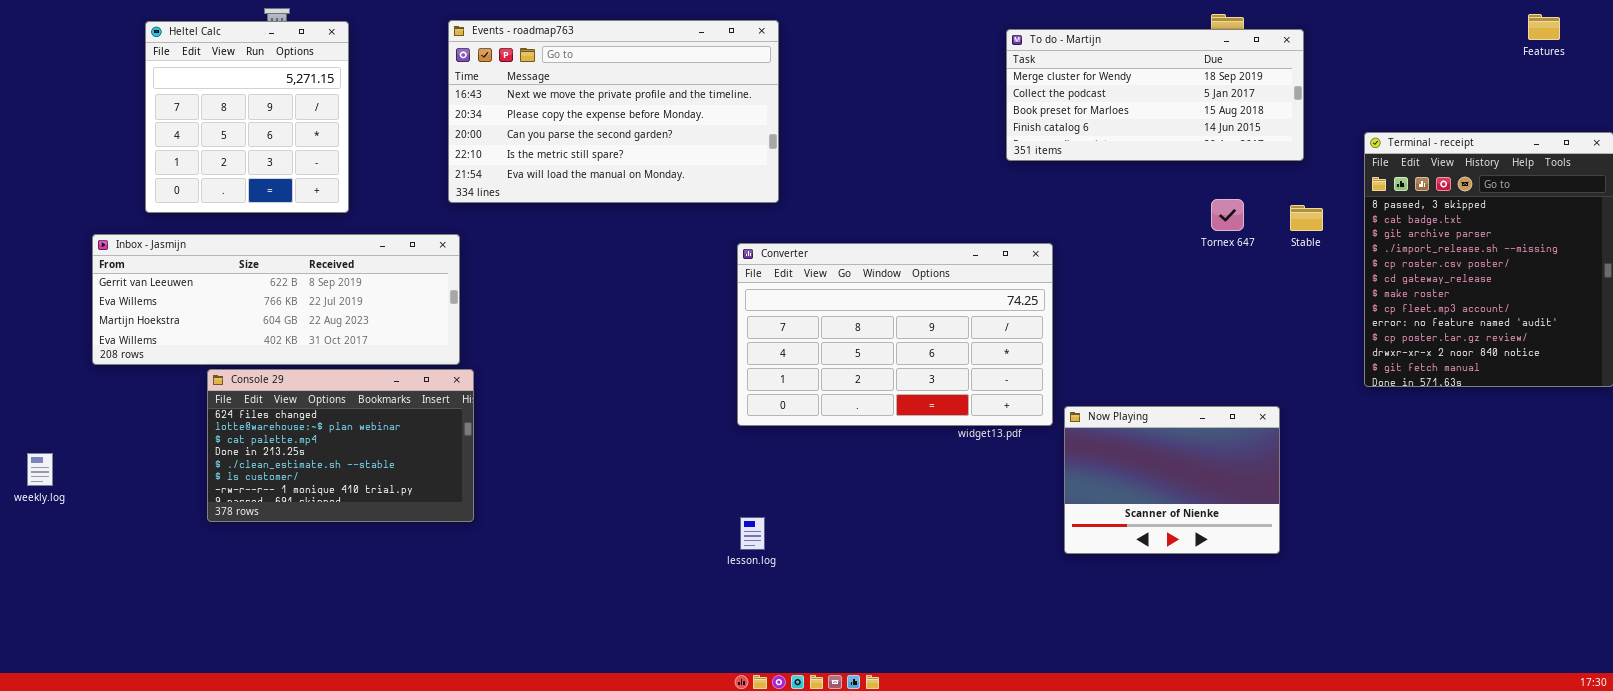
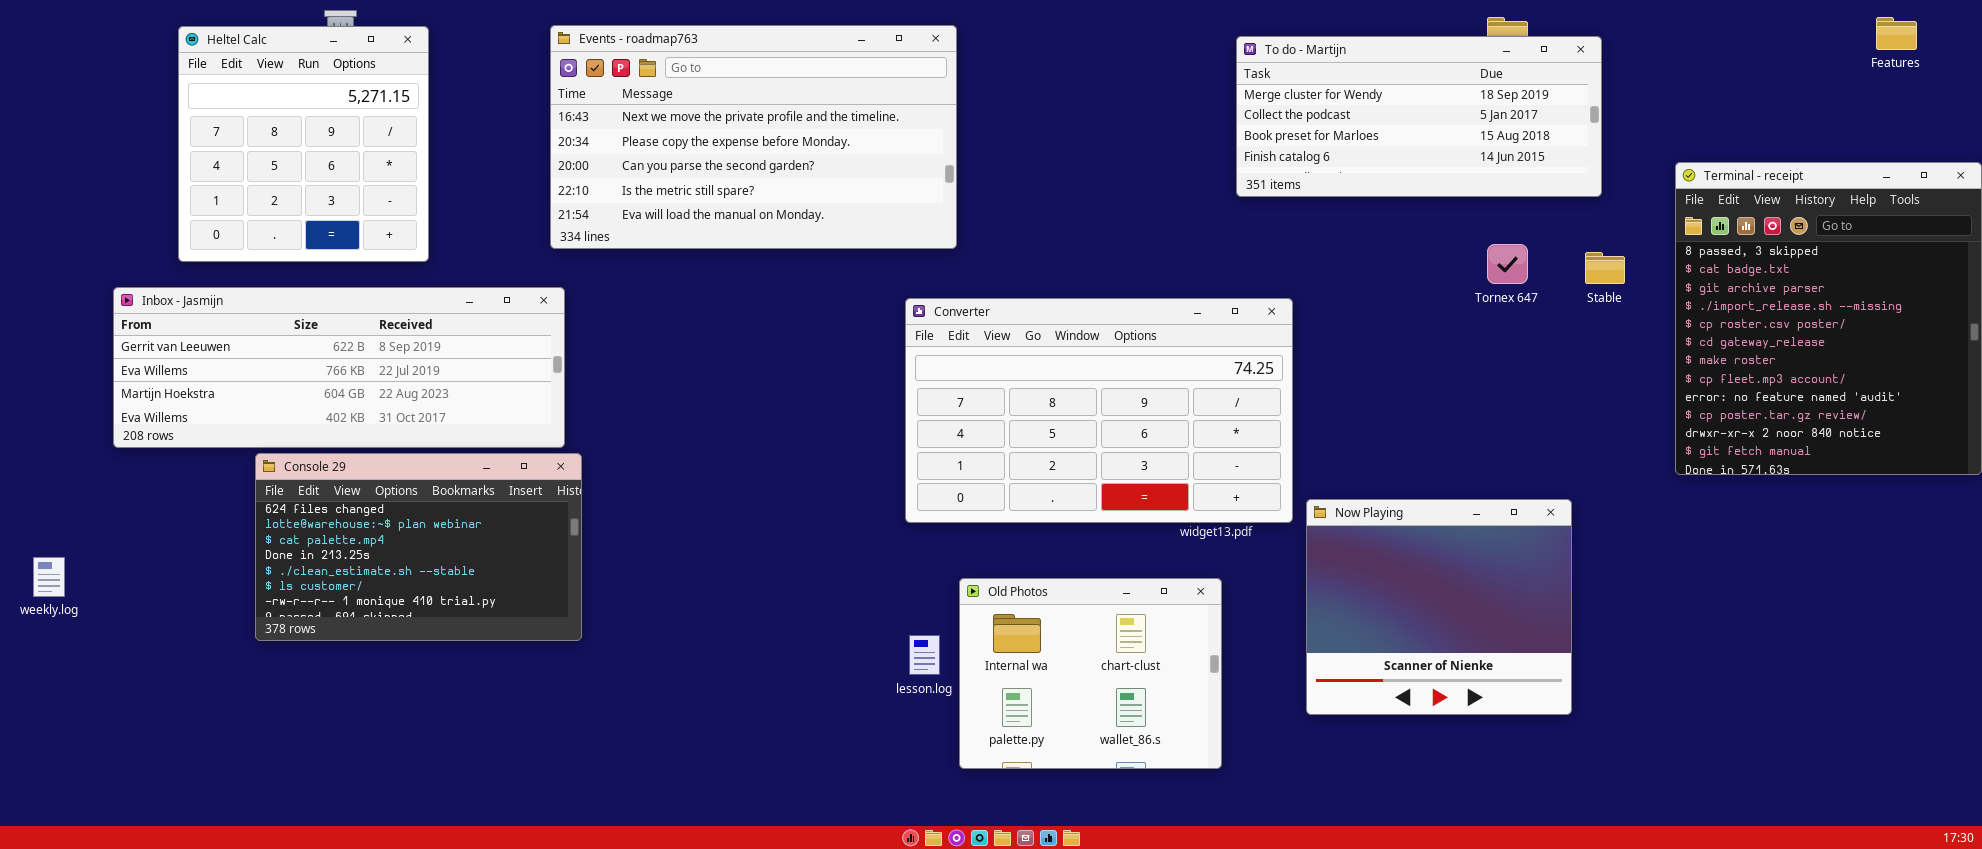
Now Playing: [1064,406,1280,554] -> [1306,499,1572,715], resized
Old Photos: none -> [959,578,1222,769], opened

